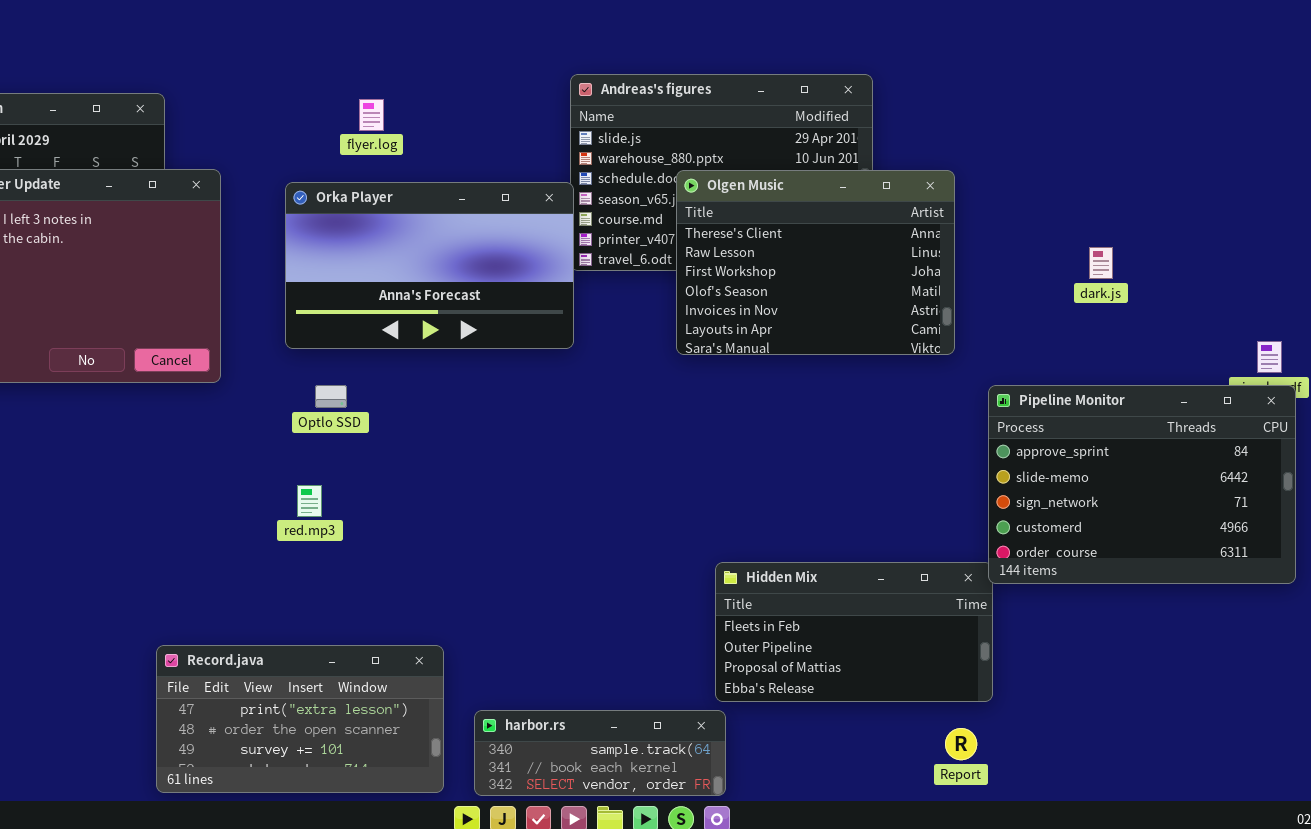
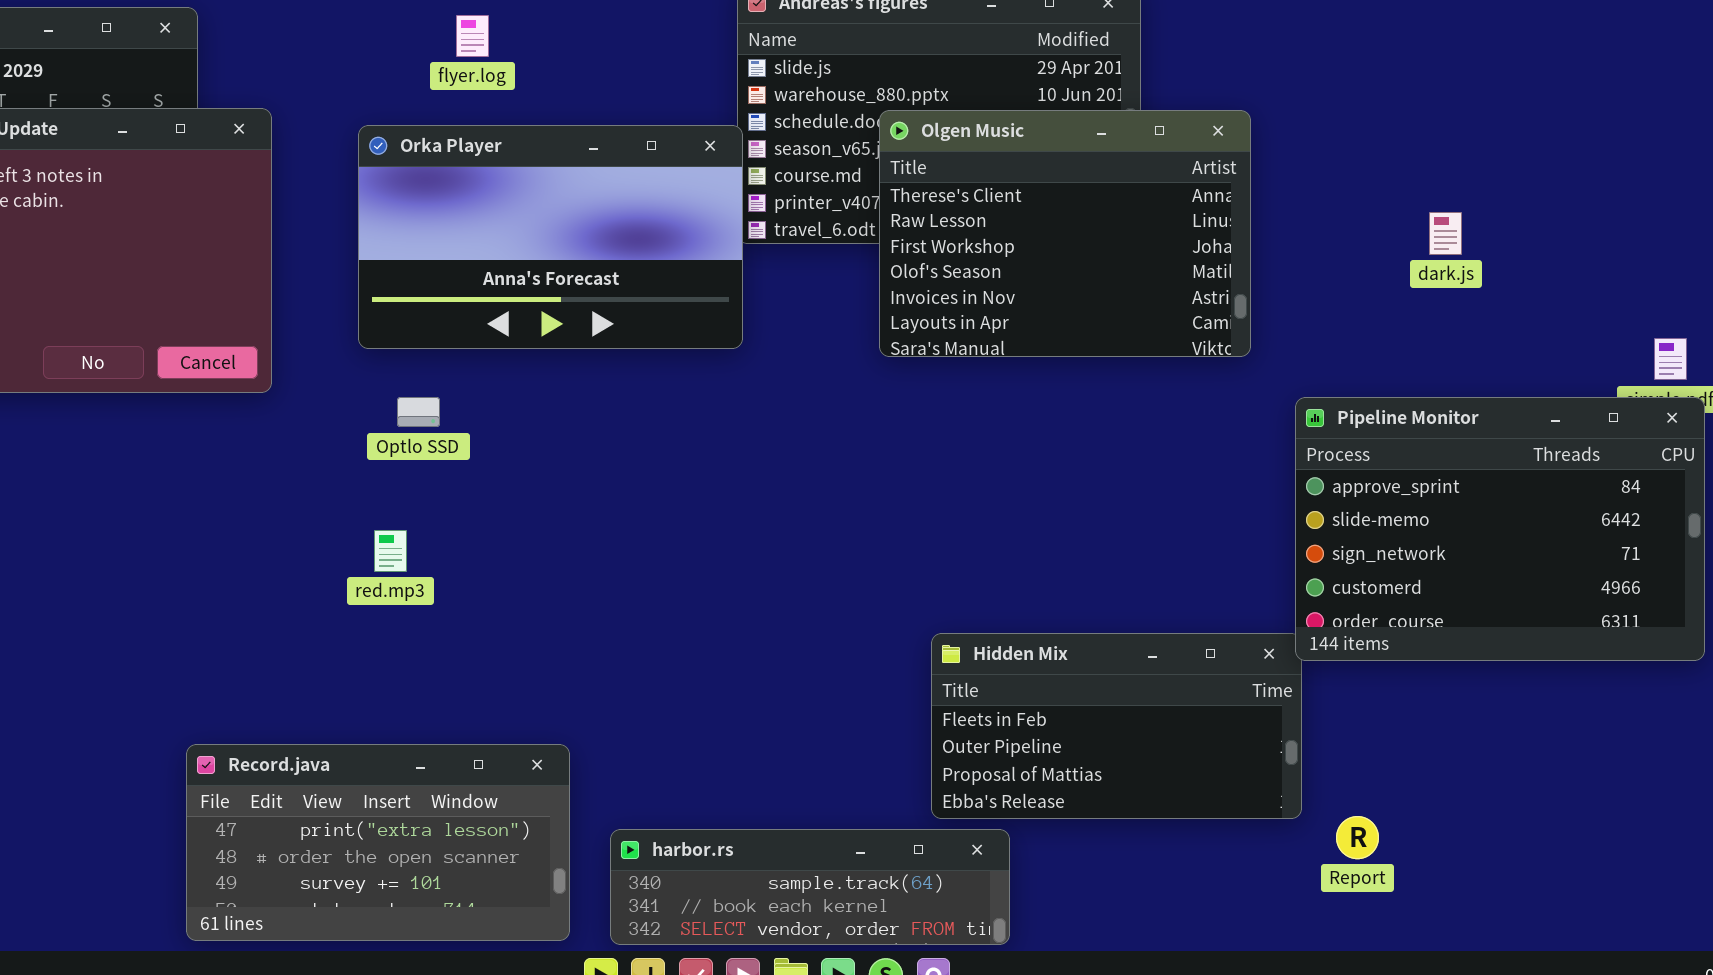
harbor.rs: [474,710,726,796] -> [610,829,1010,945], resized
Report: [945,728,977,760] -> [1336,816,1379,859], moved

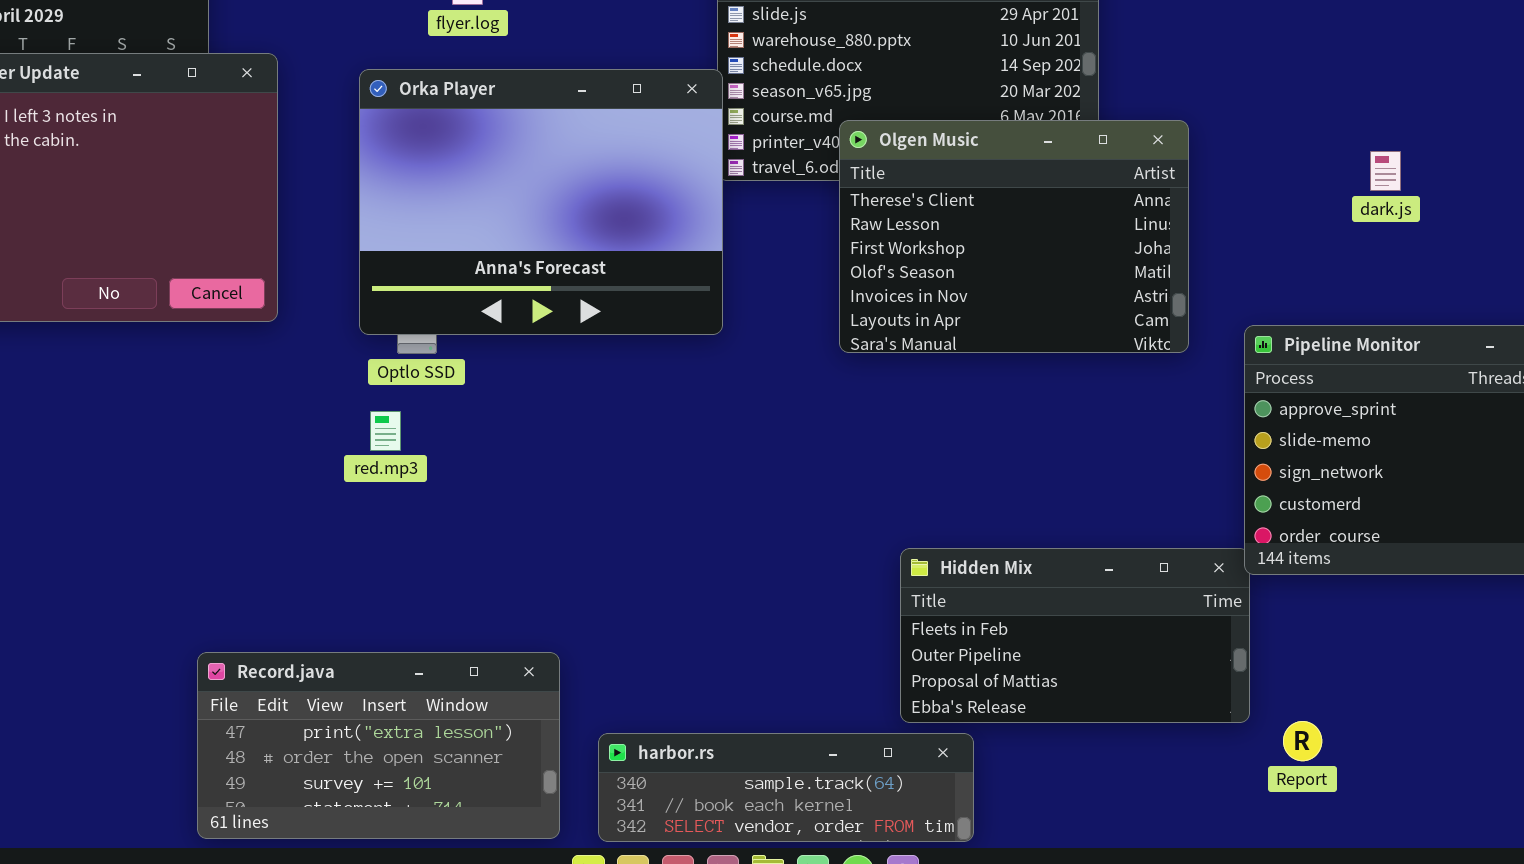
Olgen Music: [879,110,1251,357] -> [839,120,1189,353], moved
Orka Player: [358,125,743,349] -> [359,69,723,335], resized
red.mp3: [374,530,407,572] -> [370,411,401,451], moved

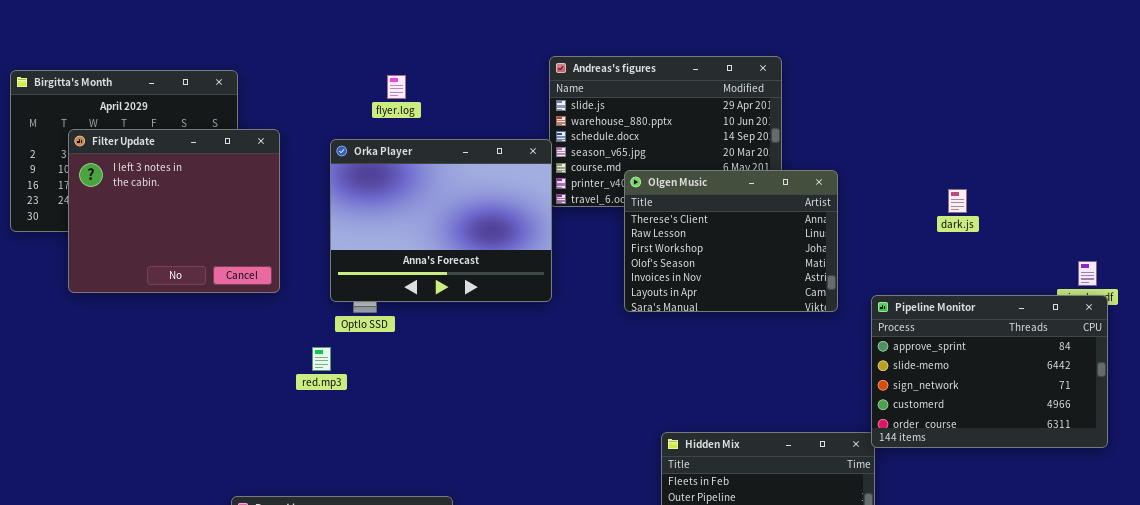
red.mp3: [370,411,401,451] -> [312,347,331,371], moved

